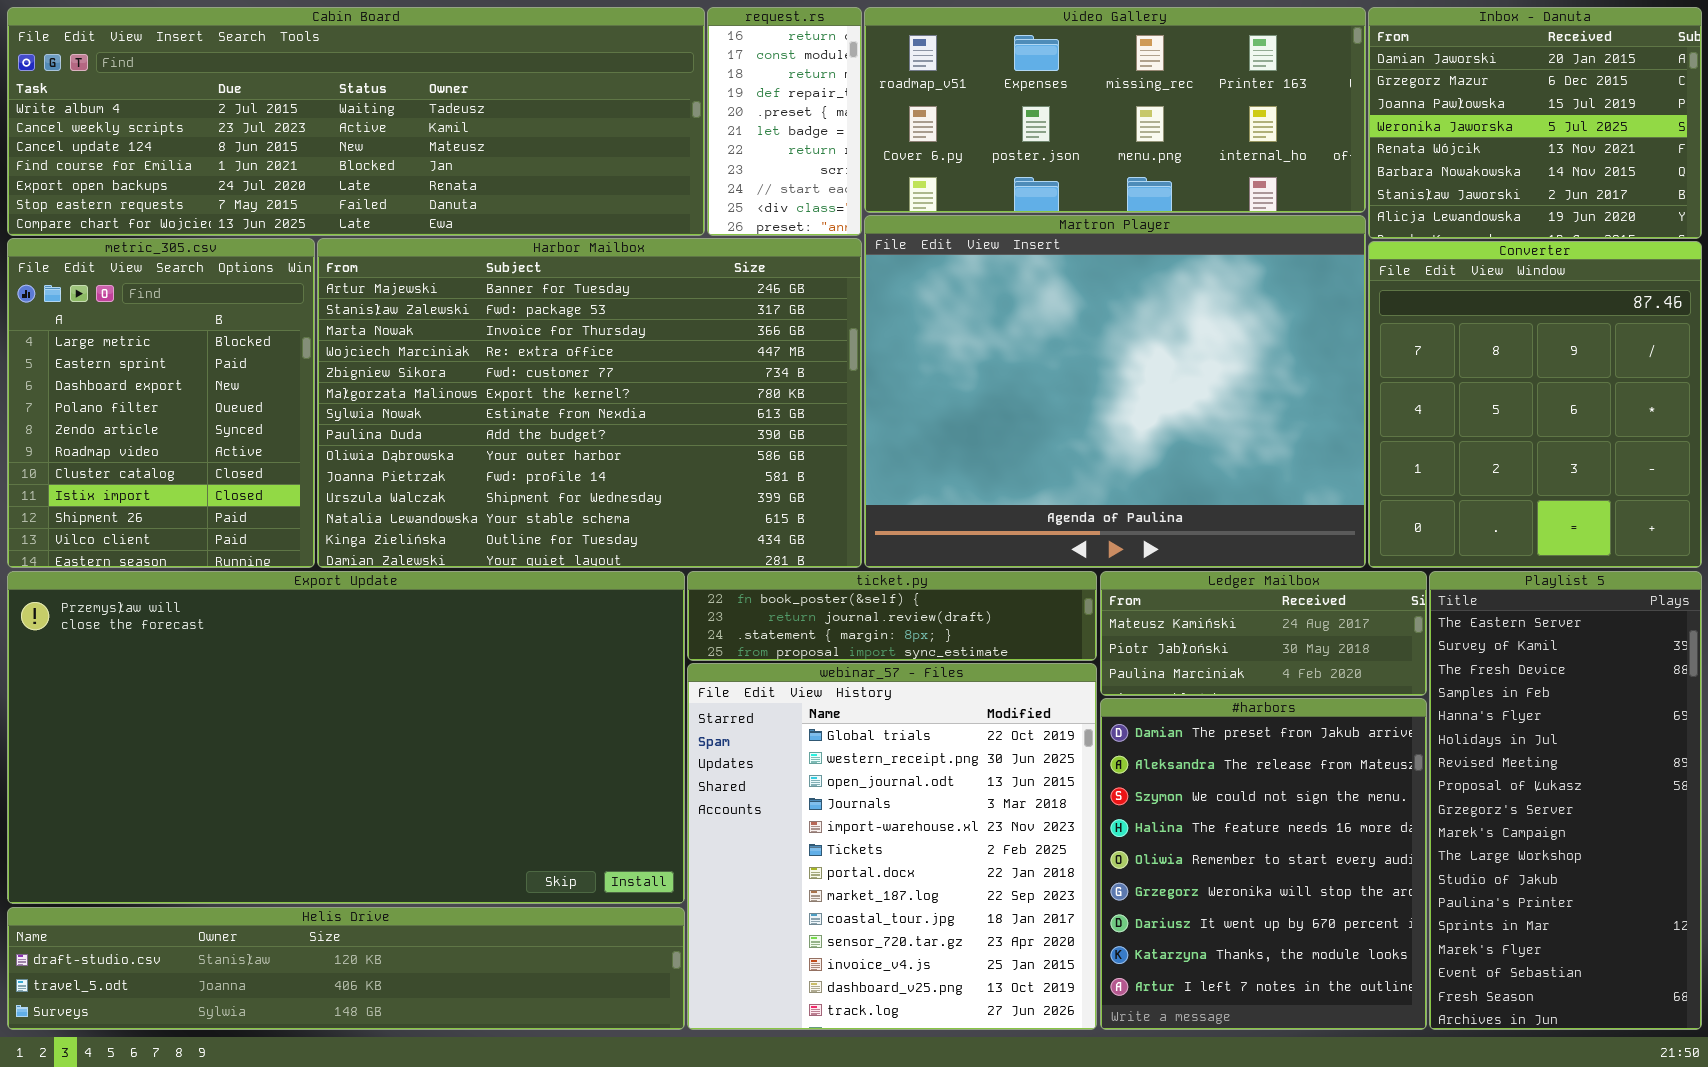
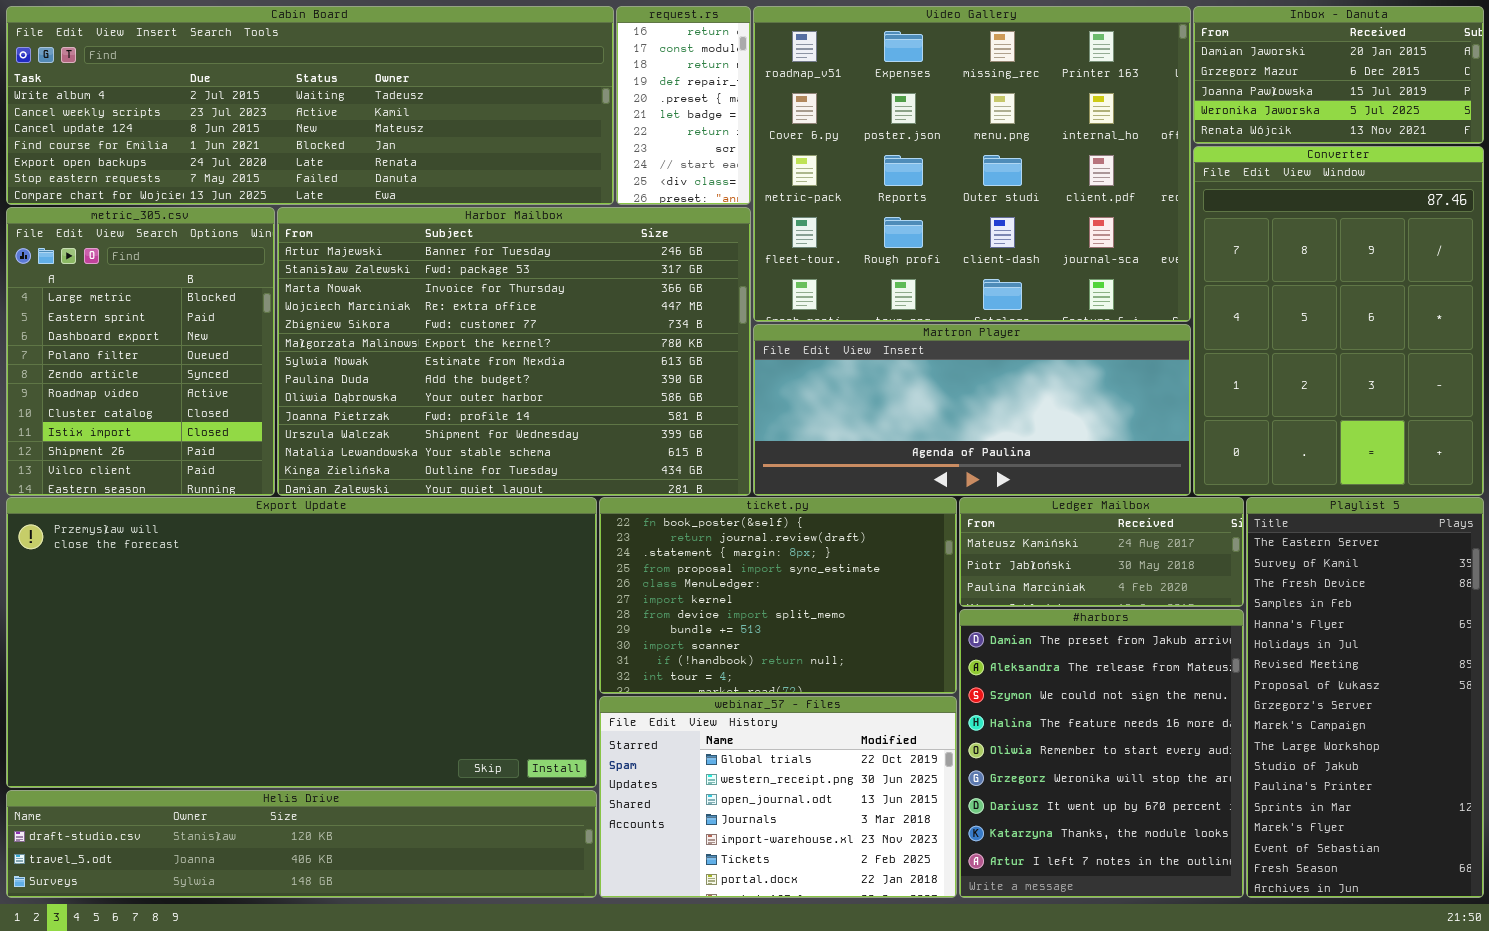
Video Gallery: [864,7,1366,213] -> [753,6,1191,322], resized
Inbox - Danuta: [1368,7,1702,239] -> [1193,6,1484,144], resized
Martron Player: [864,215,1366,568] -> [753,324,1191,496], resized
Converter: [1368,241,1702,568] -> [1193,146,1484,496], resized
ticket.py: [687,571,1097,661] -> [599,497,957,694], resized
webinar_57 - Files: [687,663,1097,1030] -> [599,696,957,898], resized

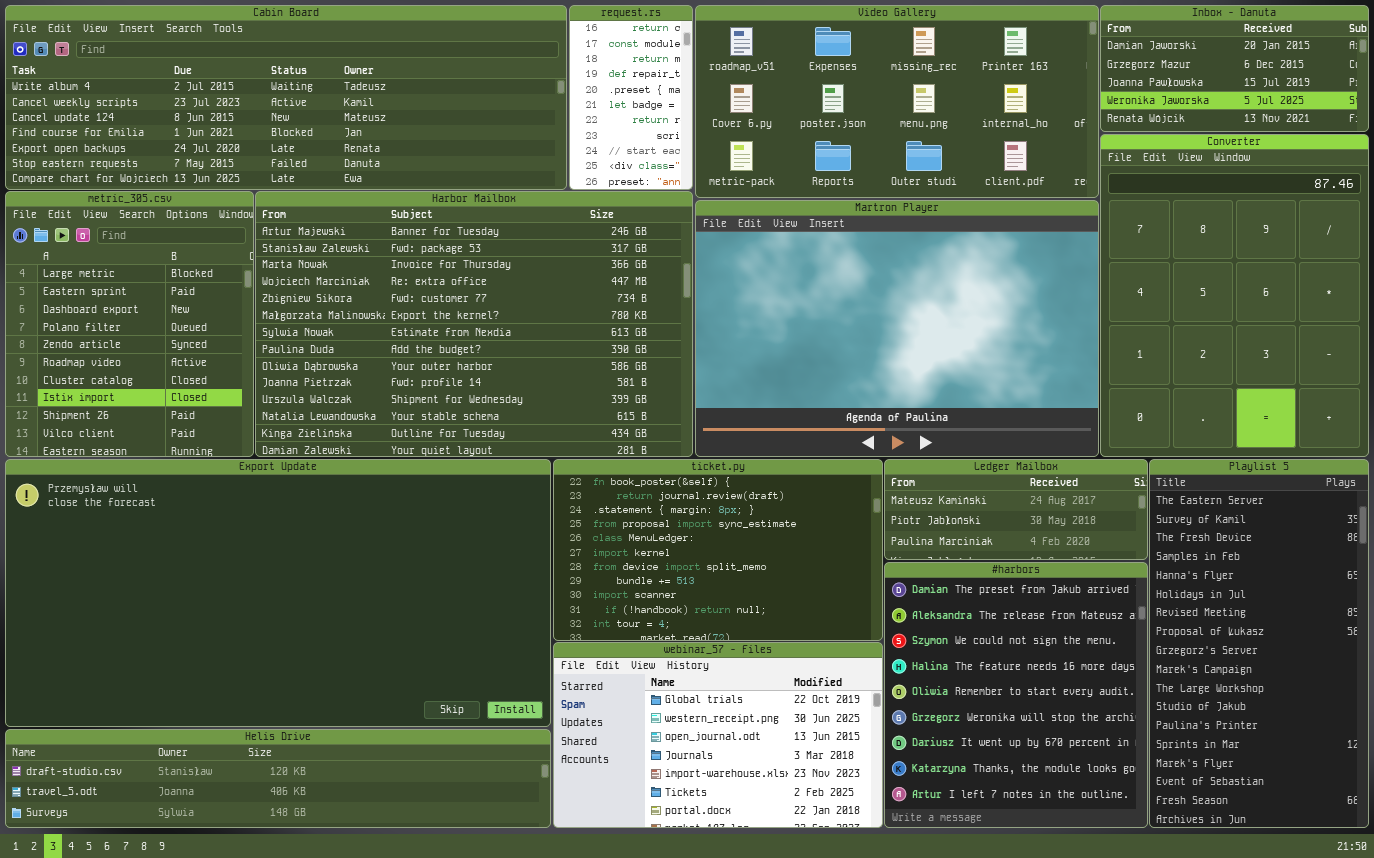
Video Gallery: [753,6,1191,322] -> [695,5,1099,198], resized
Martron Player: [753,324,1191,496] -> [695,200,1099,457], resized

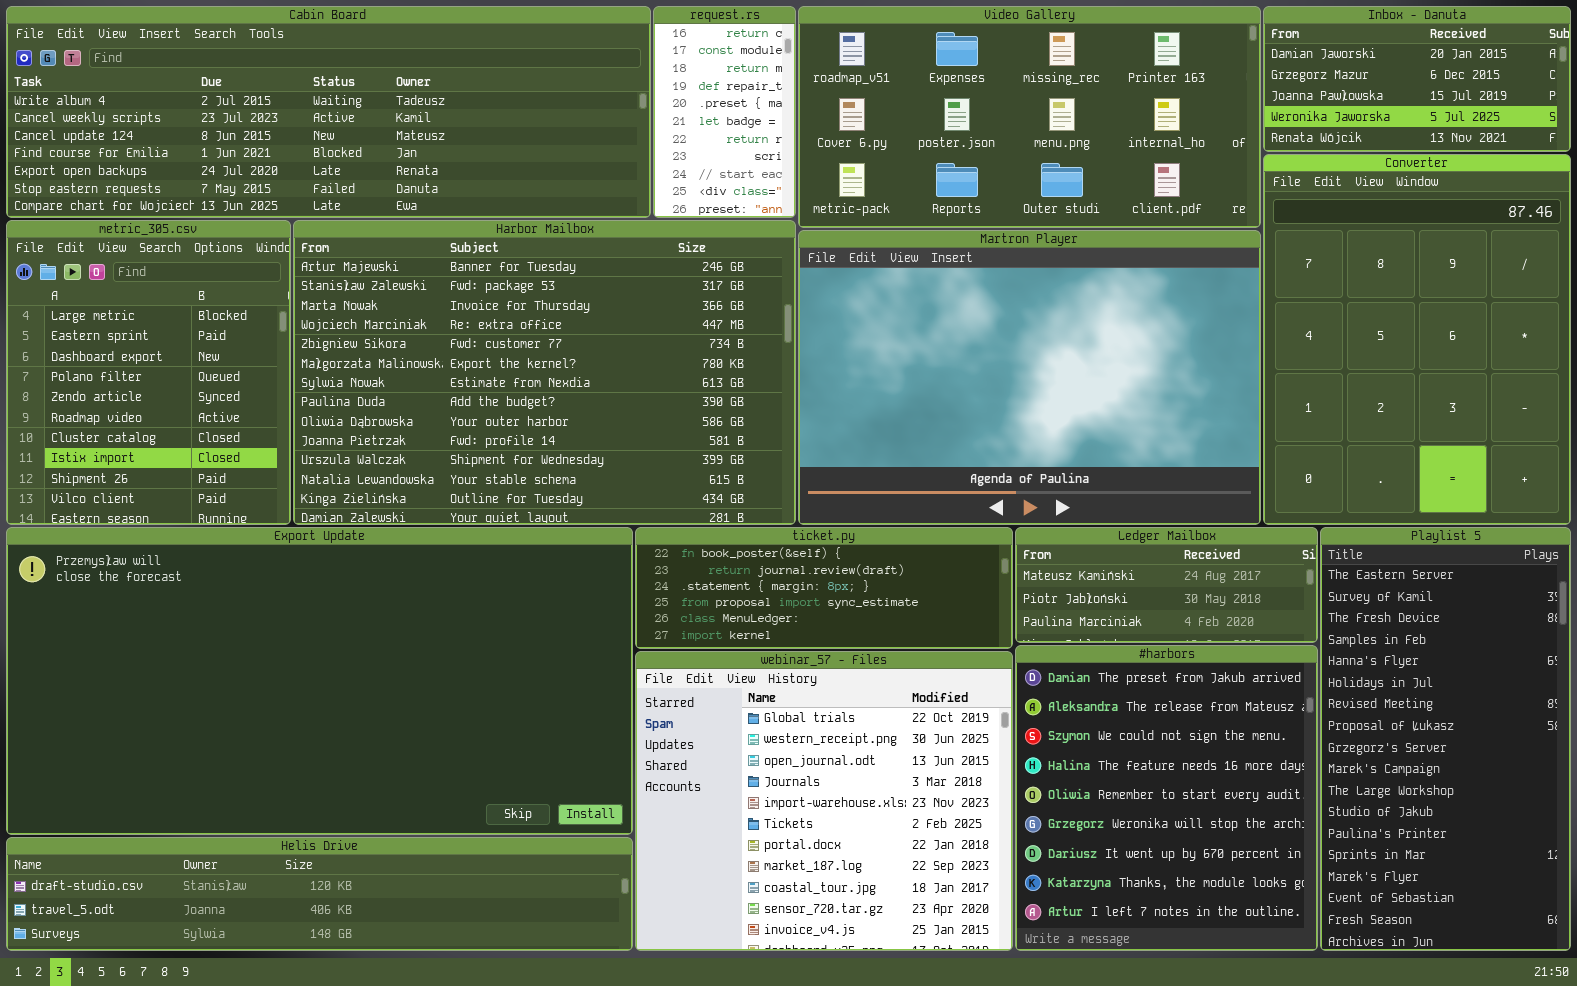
ticket.py: [553,459,883,641] -> [635,527,1013,649], resized
webinar_57 - Files: [553,642,883,828] -> [635,651,1013,951], resized

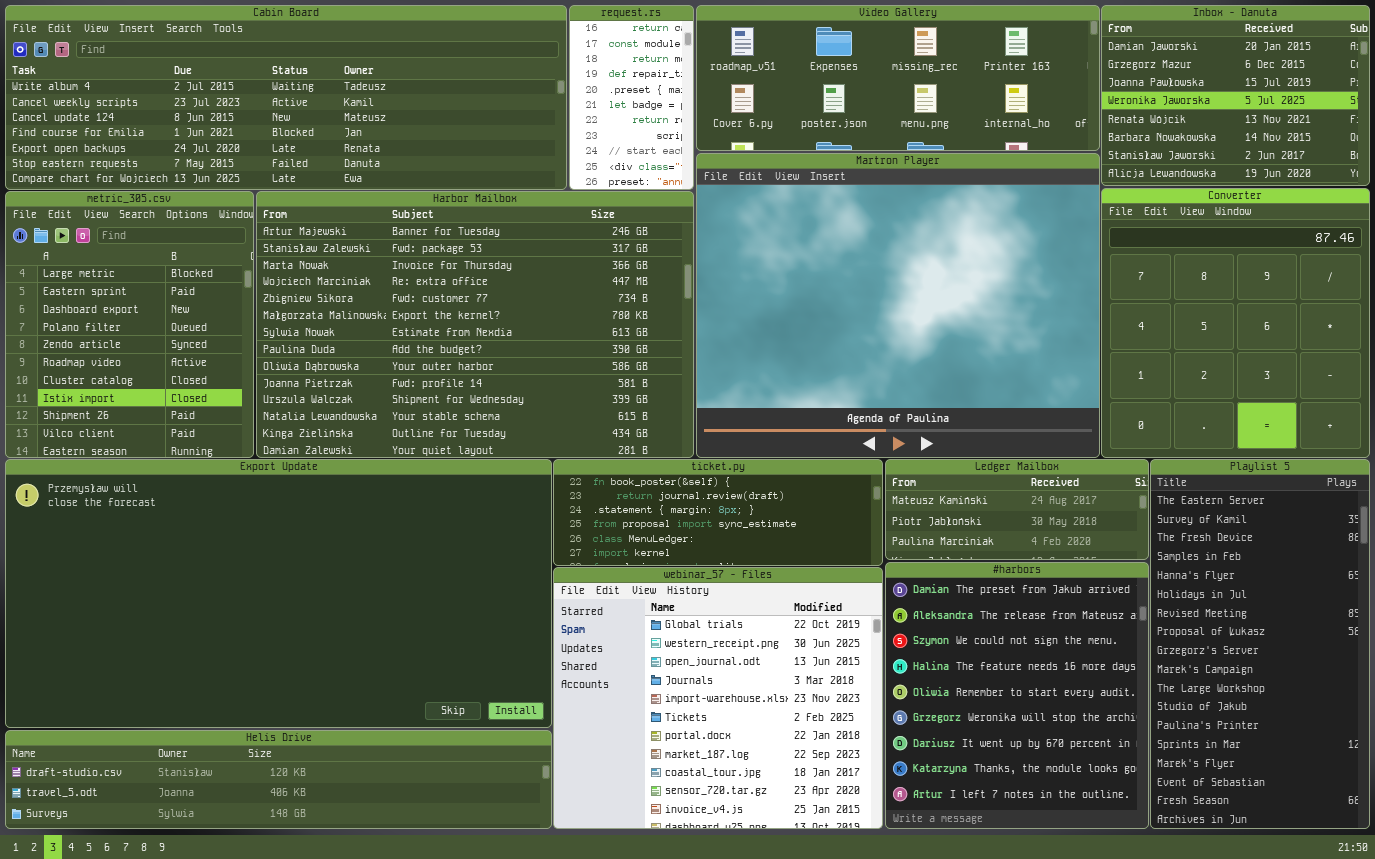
Video Gallery: [798,6,1261,228] -> [696,5,1100,151], resized
Inbox - Danuta: [1263,6,1571,152] -> [1101,5,1370,186], resized
Converter: [1263,154,1571,525] -> [1101,188,1370,458], resized
Martron Player: [798,230,1261,525] -> [696,153,1100,458], resized

